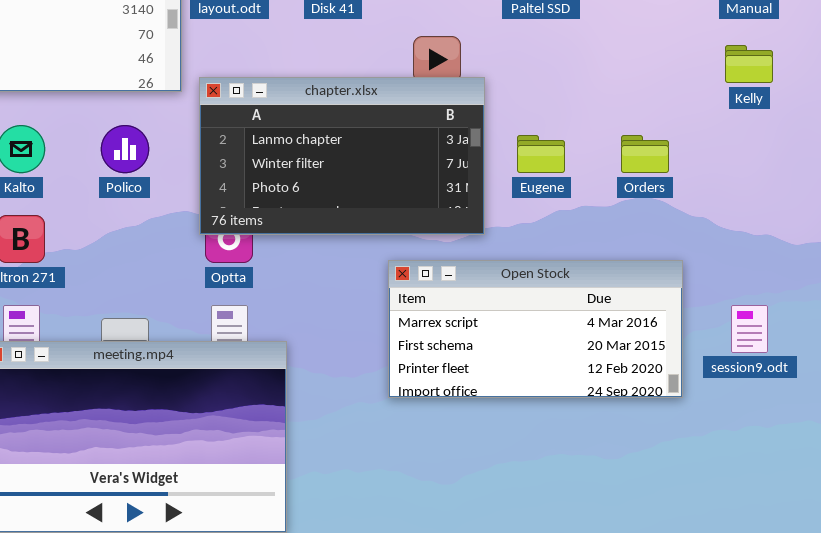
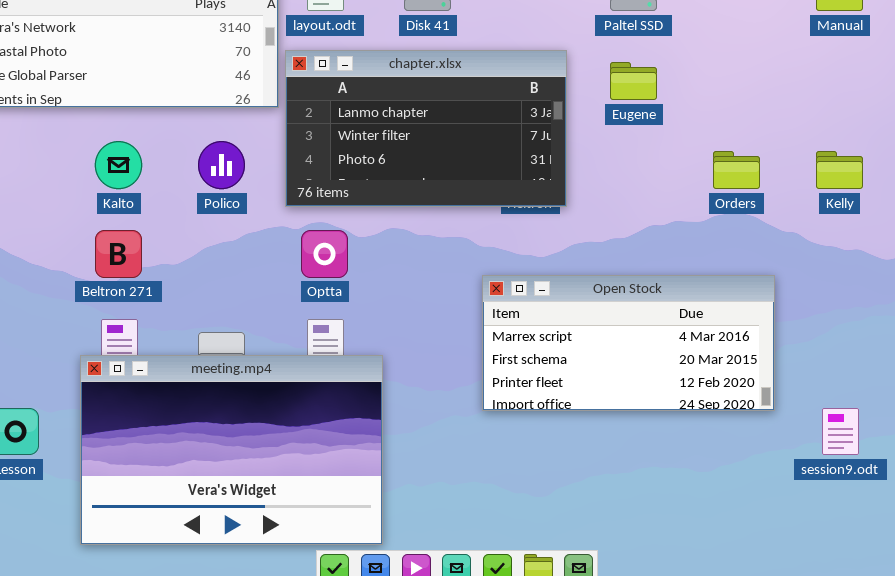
Kelly: [725,45,773,83] -> [816,151,863,189], moved
chapter.xlsx: [199,77,485,235] -> [285,50,567,207], moved
Eugene: [517,135,565,173] -> [610,62,657,100], moved
session9.odt: [731,305,768,353] -> [822,408,859,455], moved

